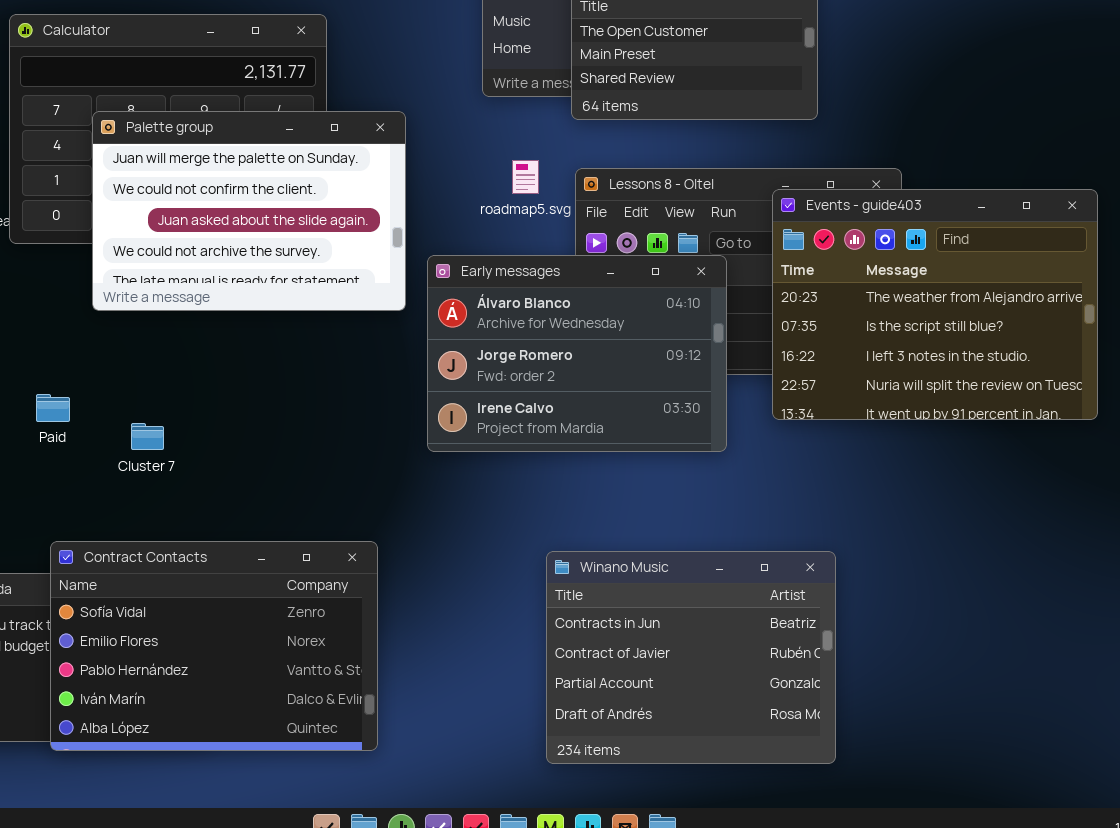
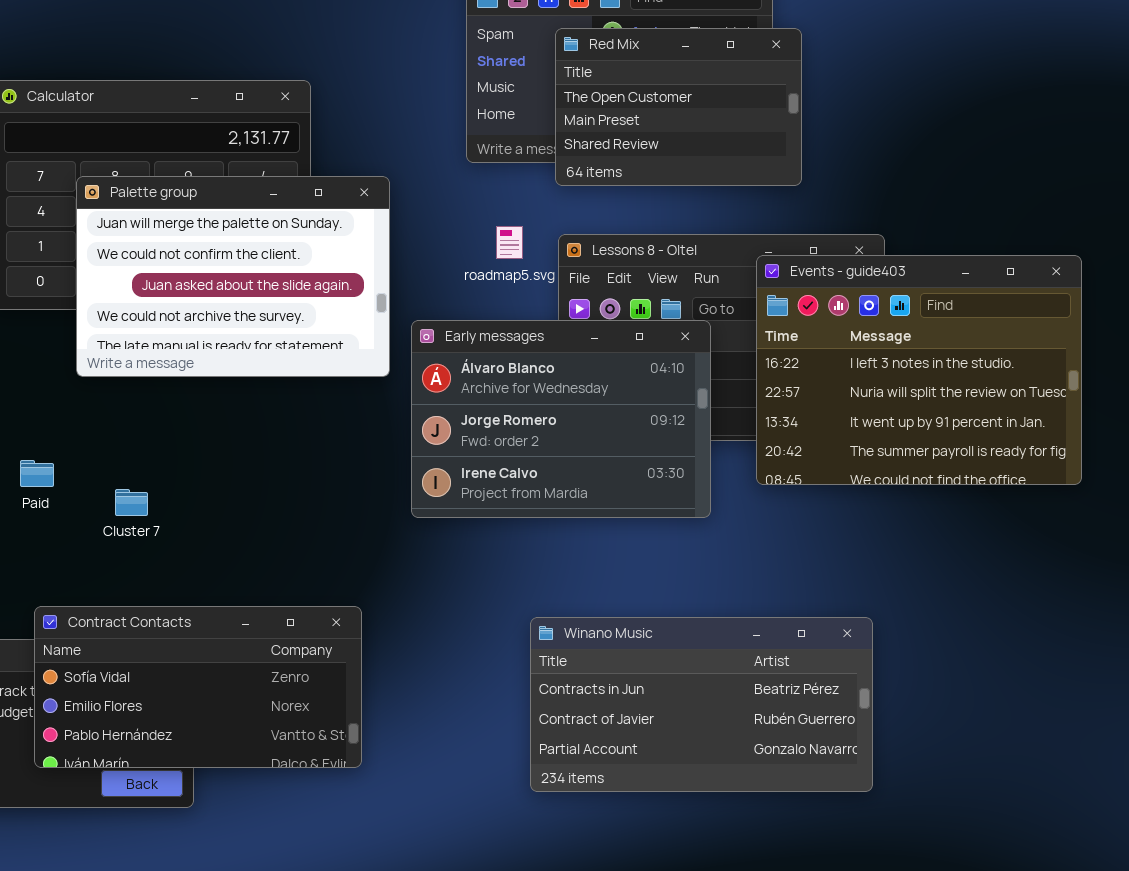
Events - guide403: [772,189,1098,420] -> [756,255,1082,485], scrolled down 2 rows
Contract Contacts: [50,541,378,751] -> [34,606,362,768], resized
Winano Music: [546,551,836,764] -> [530,617,873,792], resized

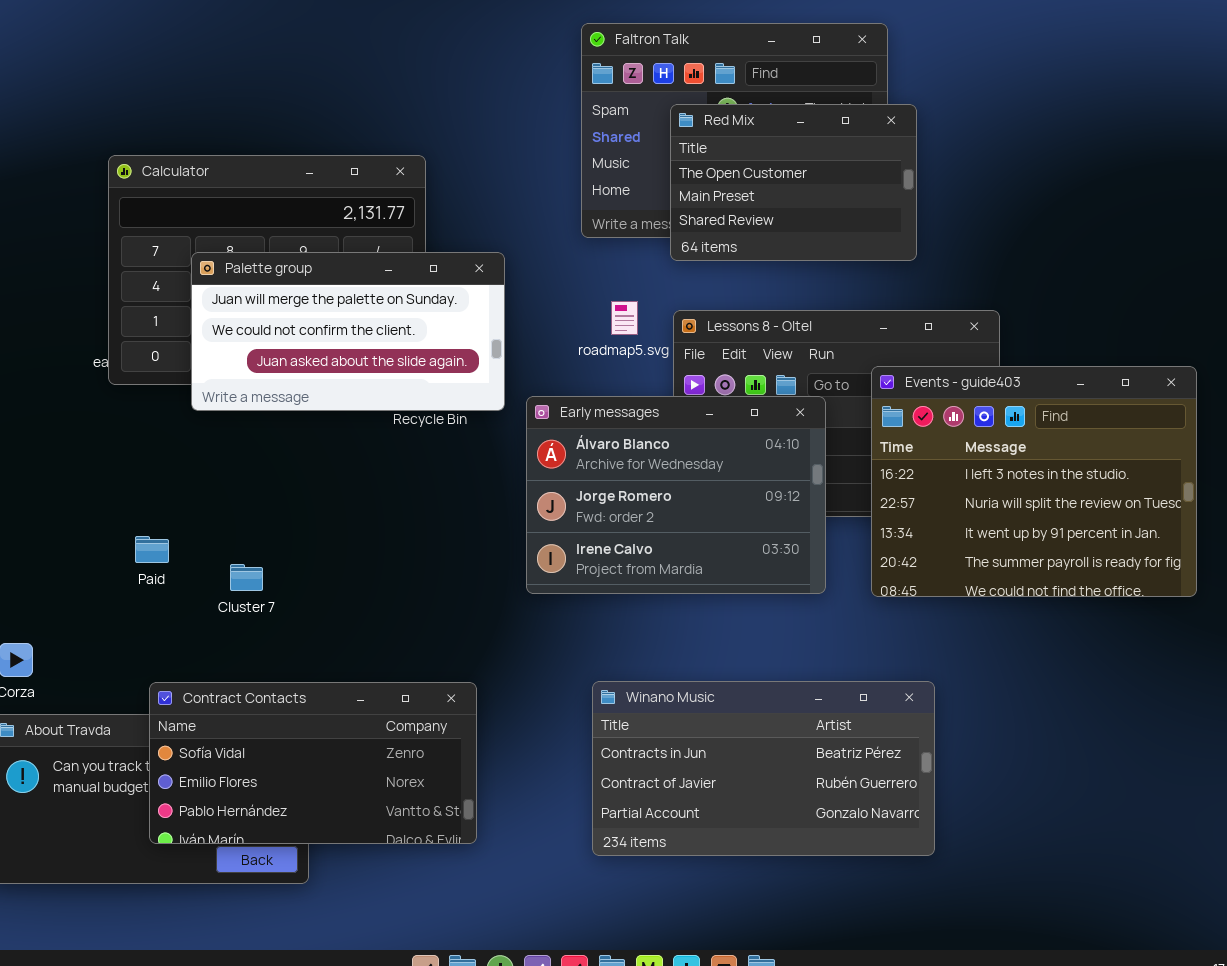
Palette group: [76,176,390,377] -> [191,252,505,411], resized
Events - guide403: [756,255,1082,485] -> [871,366,1197,597], moved
Winano Music: [530,617,873,792] -> [592,681,935,856], moved

